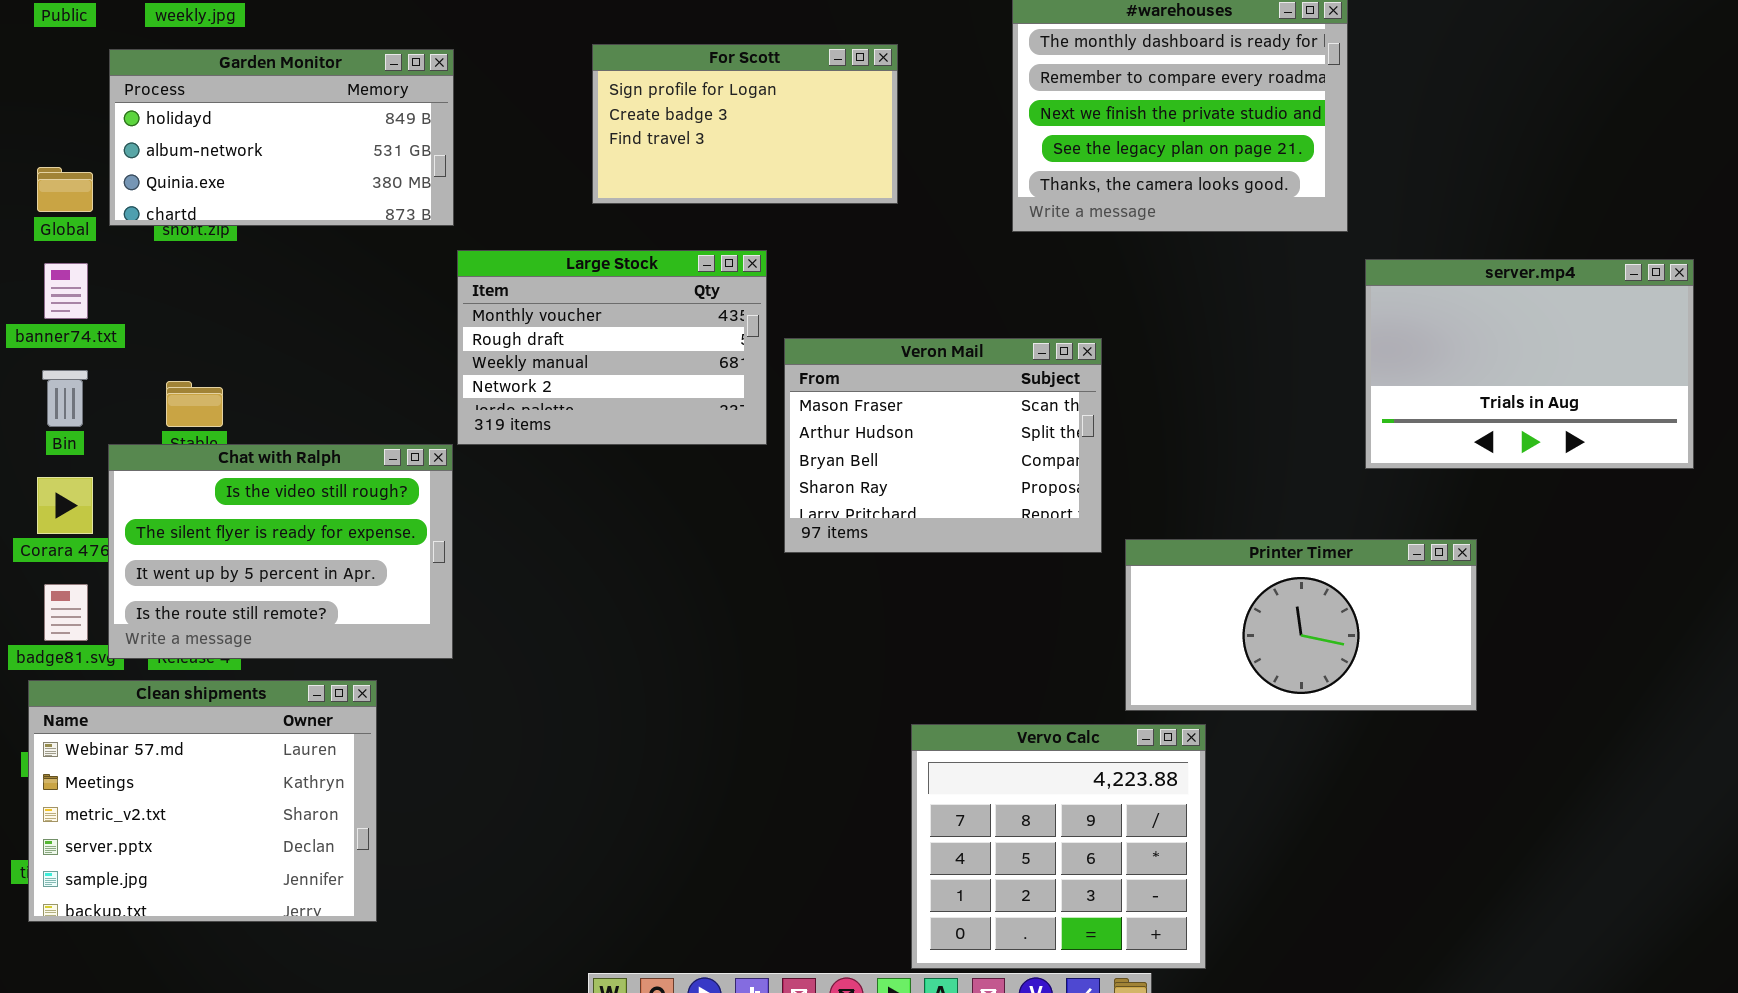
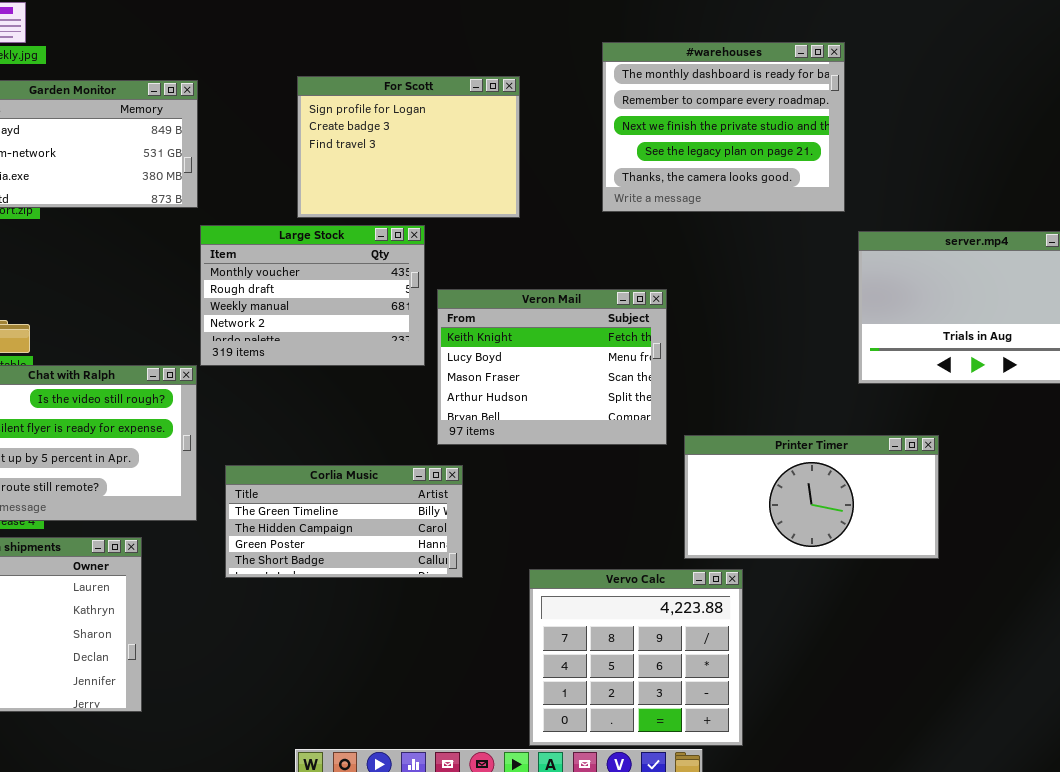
For Scott: [592,44,898,204] -> [297,76,520,218], resized
Veron Mail: [784,338,1102,553] -> [437,289,667,445], scrolled up 2 rows
Corlia Music: none -> [225,465,463,578], opened

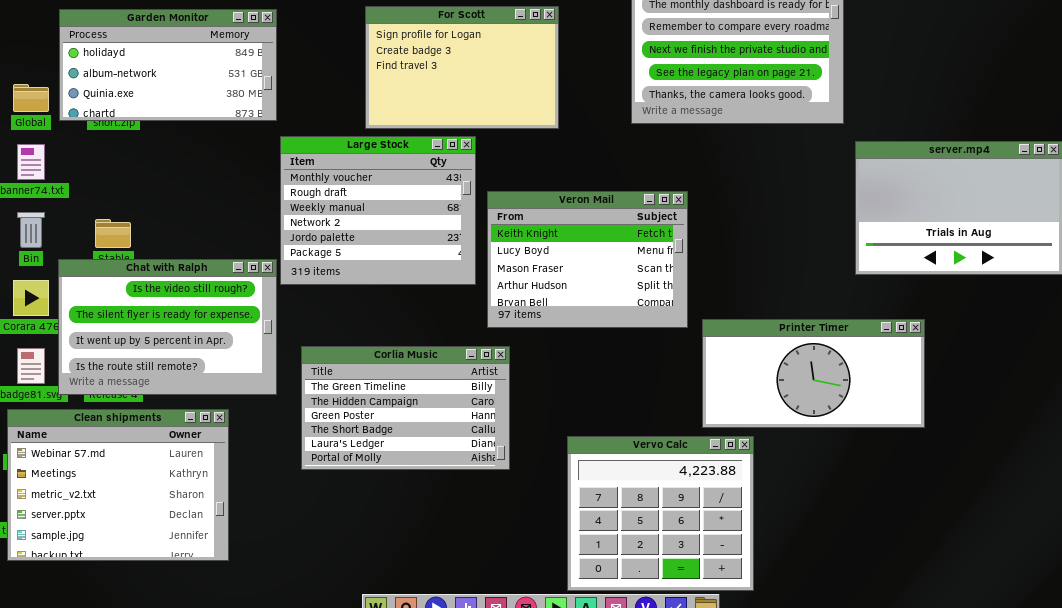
Large Stock: [200,225,425,366] -> [280,136,476,285], resized
Corlia Music: [225,465,463,578] -> [301,346,510,470], resized

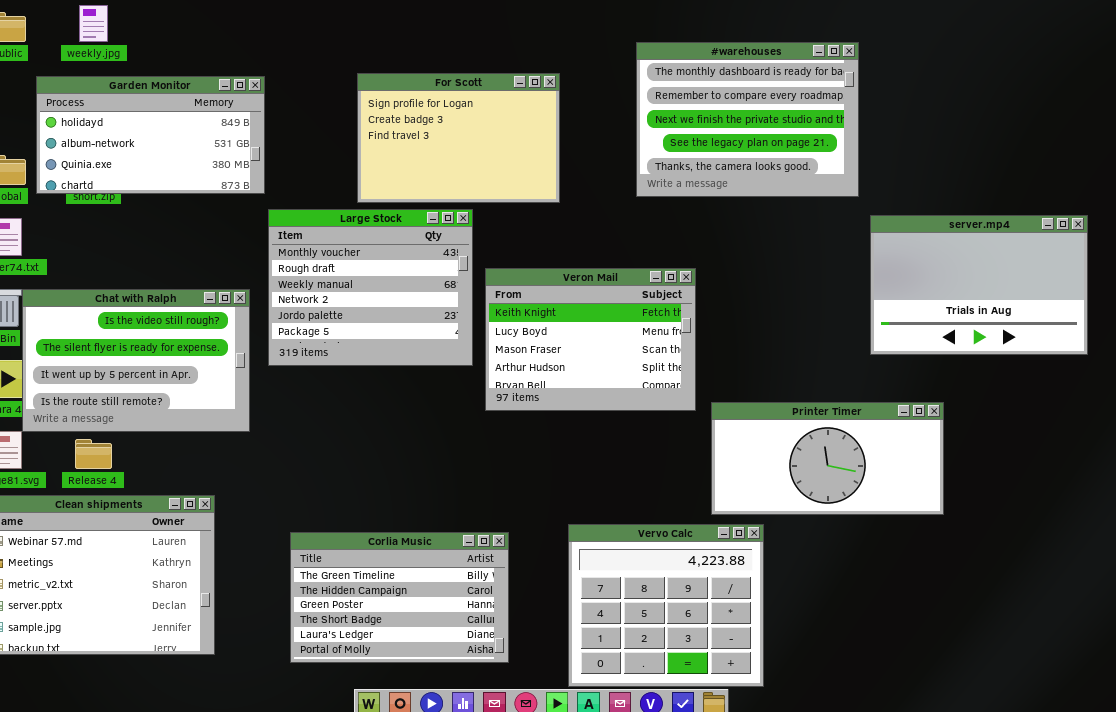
Chat with Ralph: [58,259,277,395] -> [22,289,250,432], moved
Corlia Music: [301,346,510,470] -> [290,532,509,663], moved

